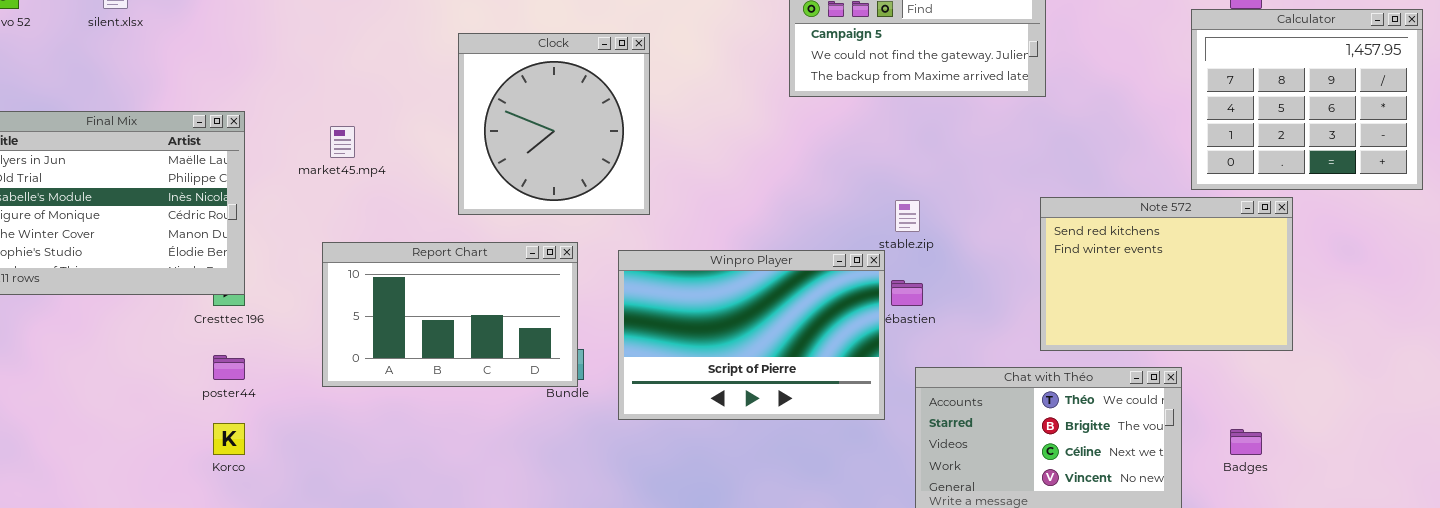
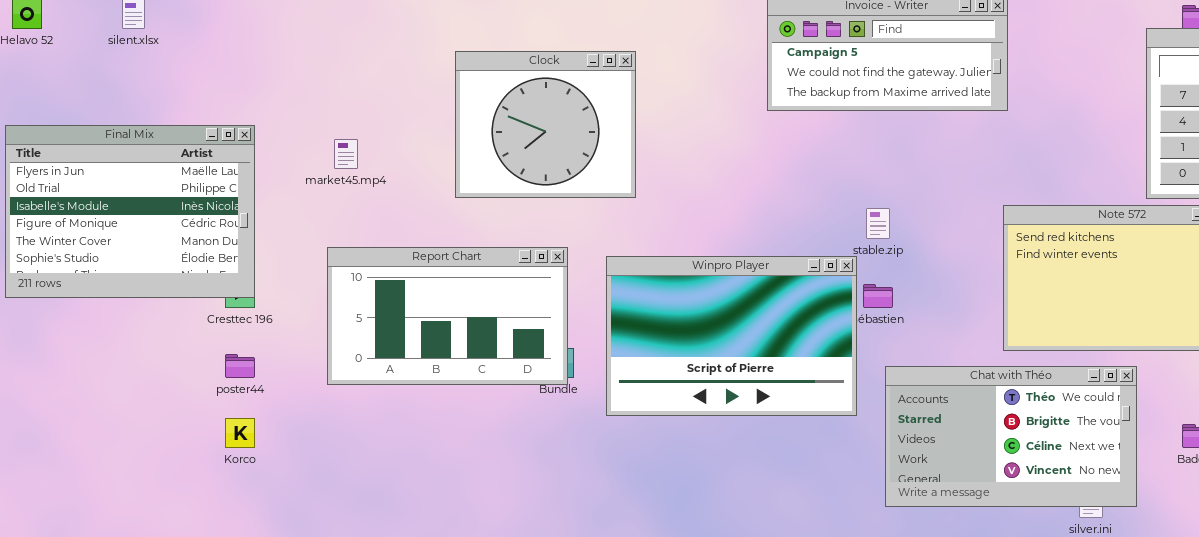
Clock: [458,33,650,215] -> [455,51,636,198], resized

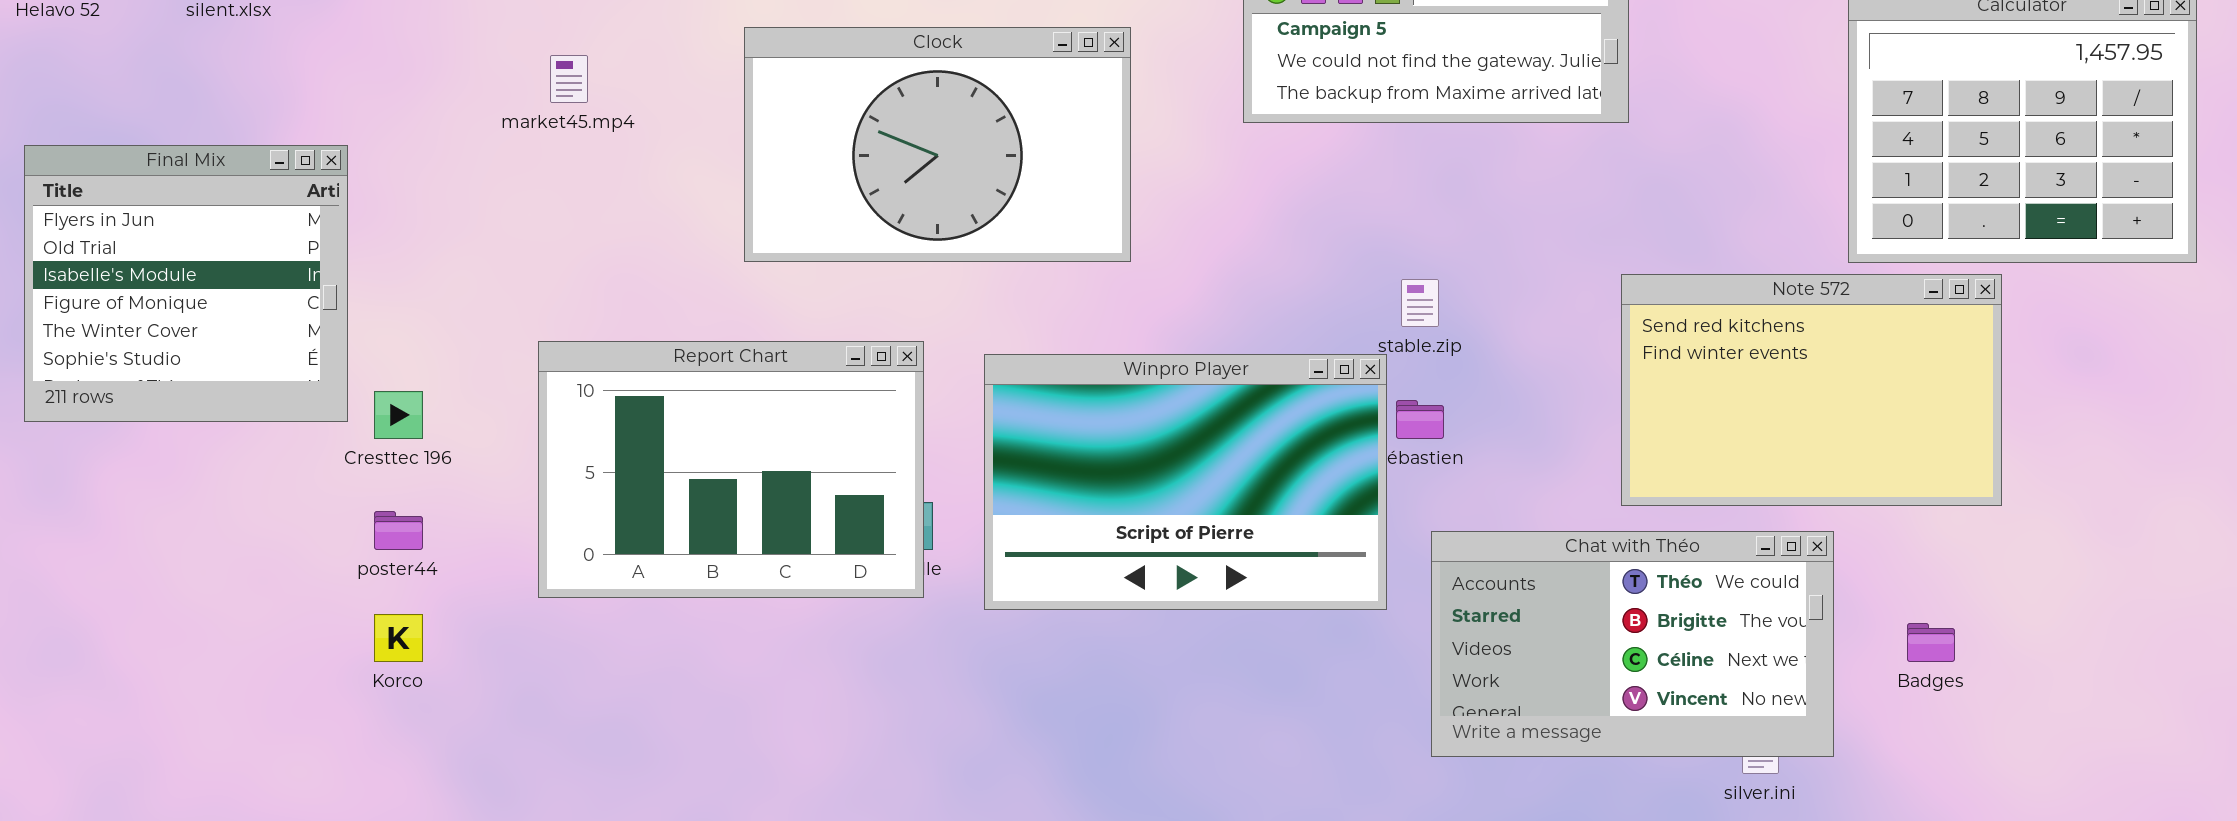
Clock: [455,51,636,198] -> [744,27,1131,262], resized
Final Mix: [5,125,255,298] -> [24,145,348,422], resized
market45.mp4: [334,139,358,169] -> [550,55,588,103], moved
Report Chart: [327,247,568,385] -> [538,341,924,598], resized

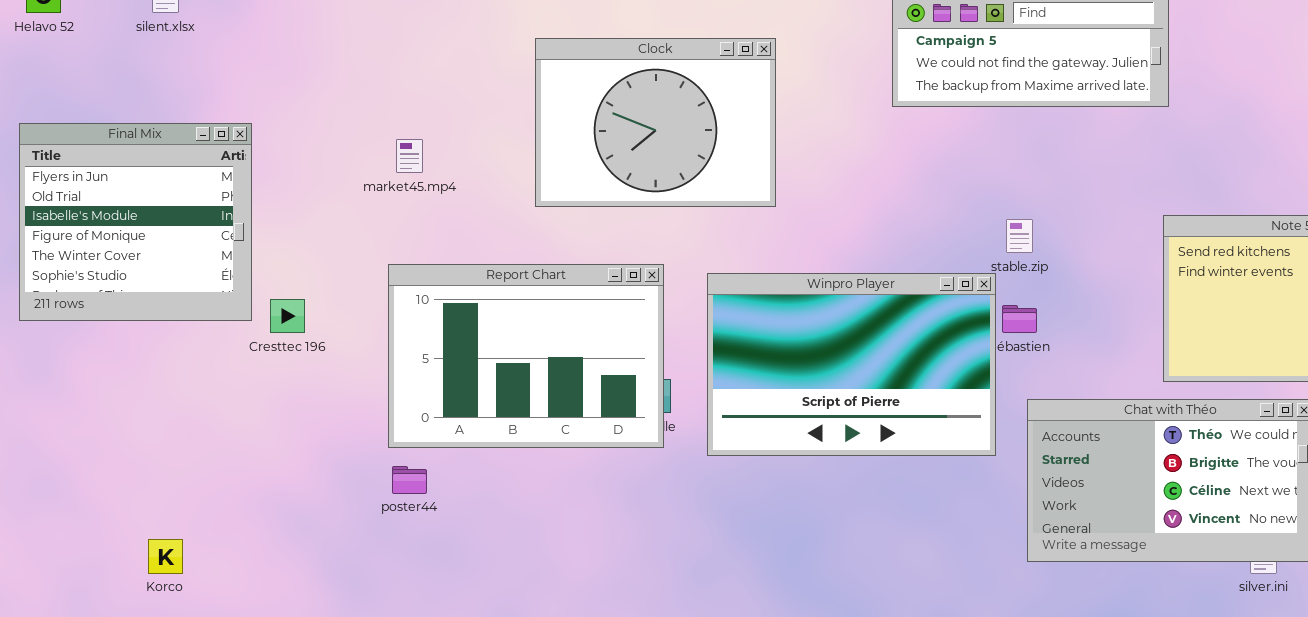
Clock: [744,27,1131,262] -> [535,38,776,207], resized
market45.mp4: [550,55,588,103] -> [396,139,423,173], moved
poster44: [374,511,423,550] -> [392,466,427,494], moved
Korco: [374,614,423,662] -> [148,539,183,574], moved

